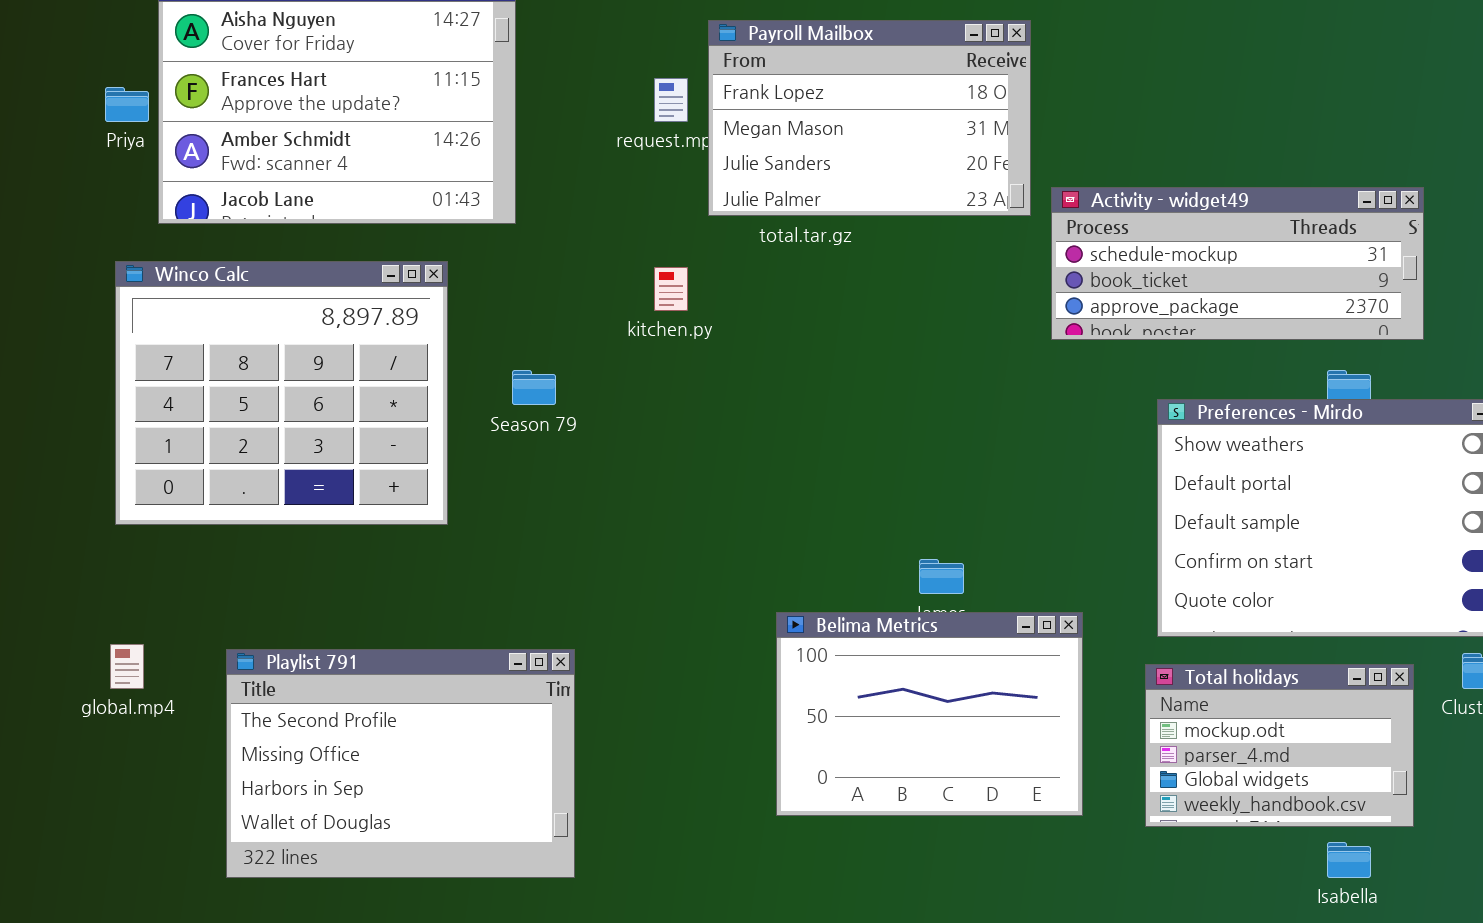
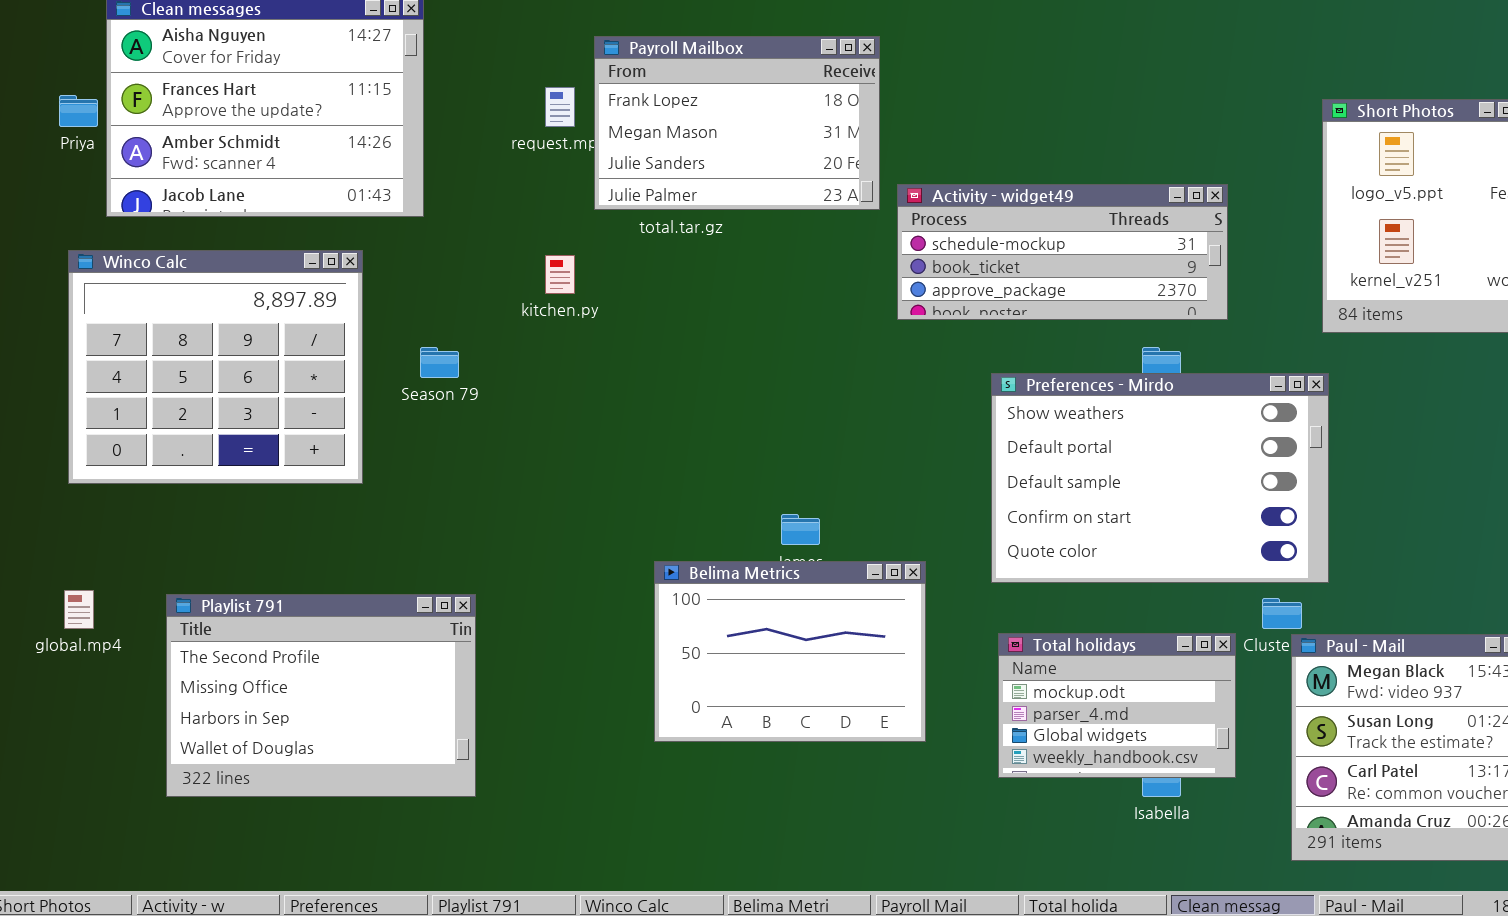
Total holidays: [1145,664,1414,827] -> [998,633,1236,778], moved

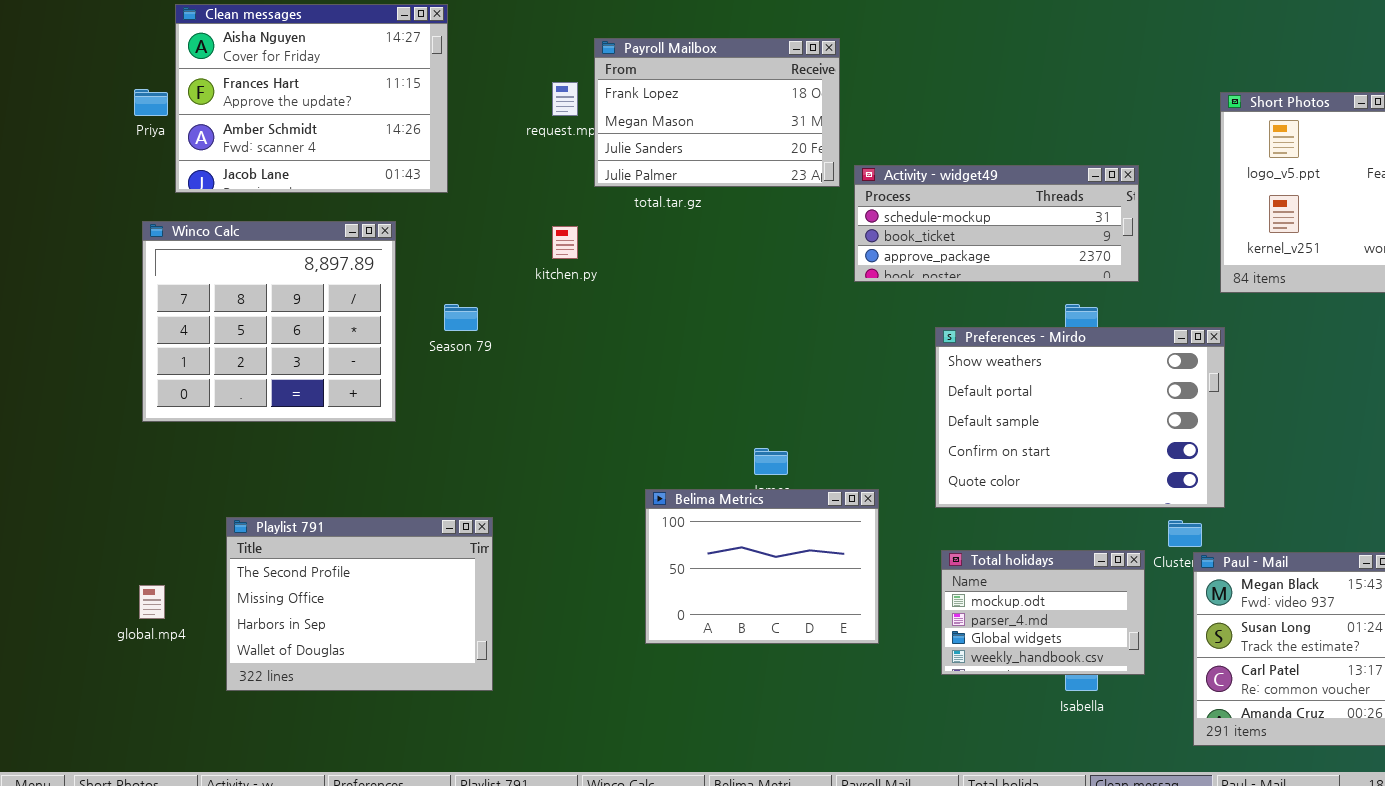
global.mp4: [64,590,94,629] -> [139,585,165,619], moved

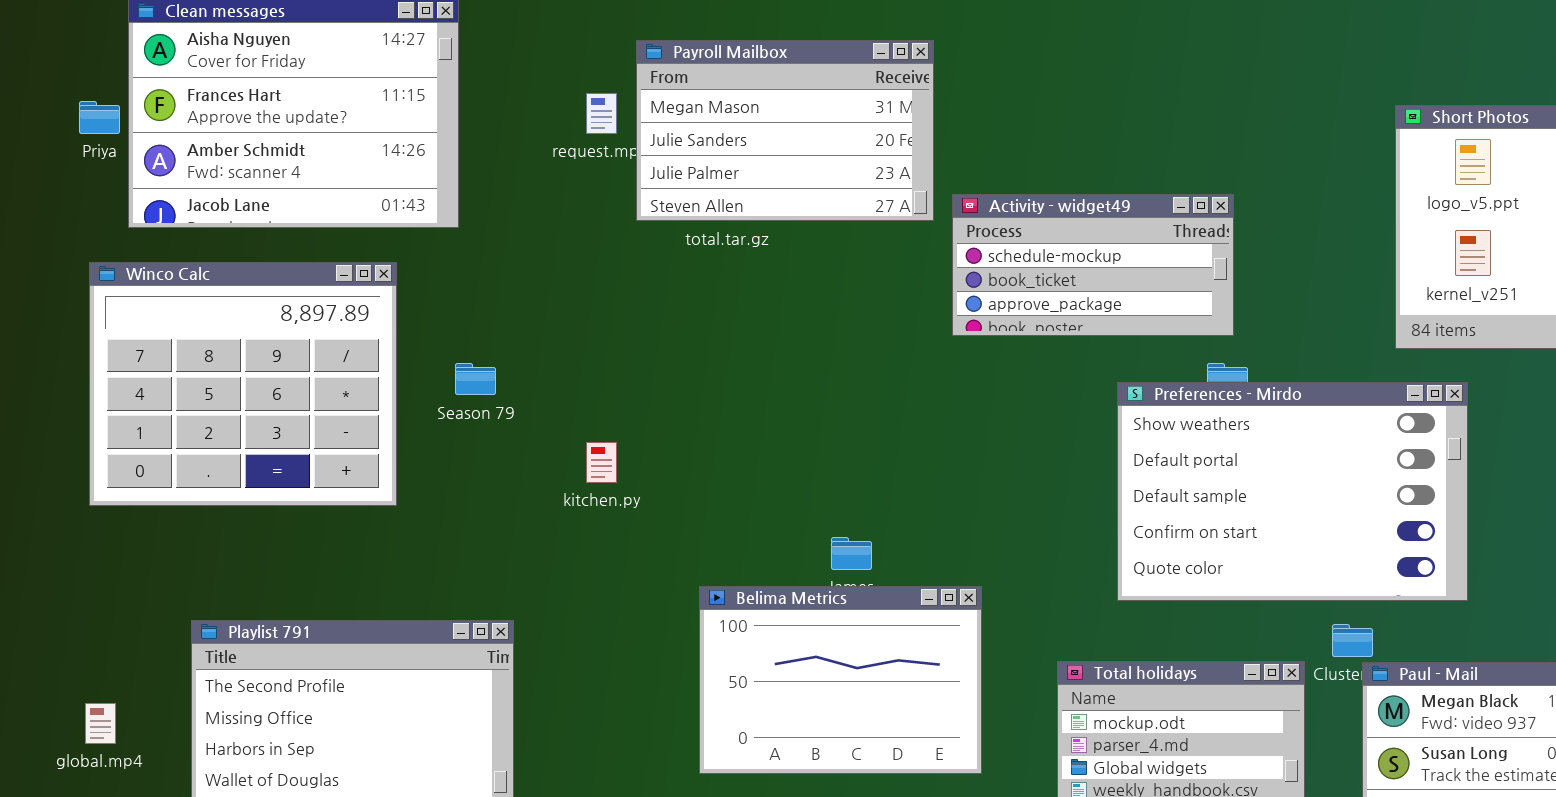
Payroll Mailbox: [594,38,840,187] -> [636,40,934,221], scrolled down 1 row
Activity - widget49: [854,165,1139,282] -> [952,194,1234,336], resized
kitchen.py: [552,226,578,259] -> [586,442,617,483], moved
Preferences - Mirdo: [935,327,1225,508] -> [1117,382,1468,601], moved

